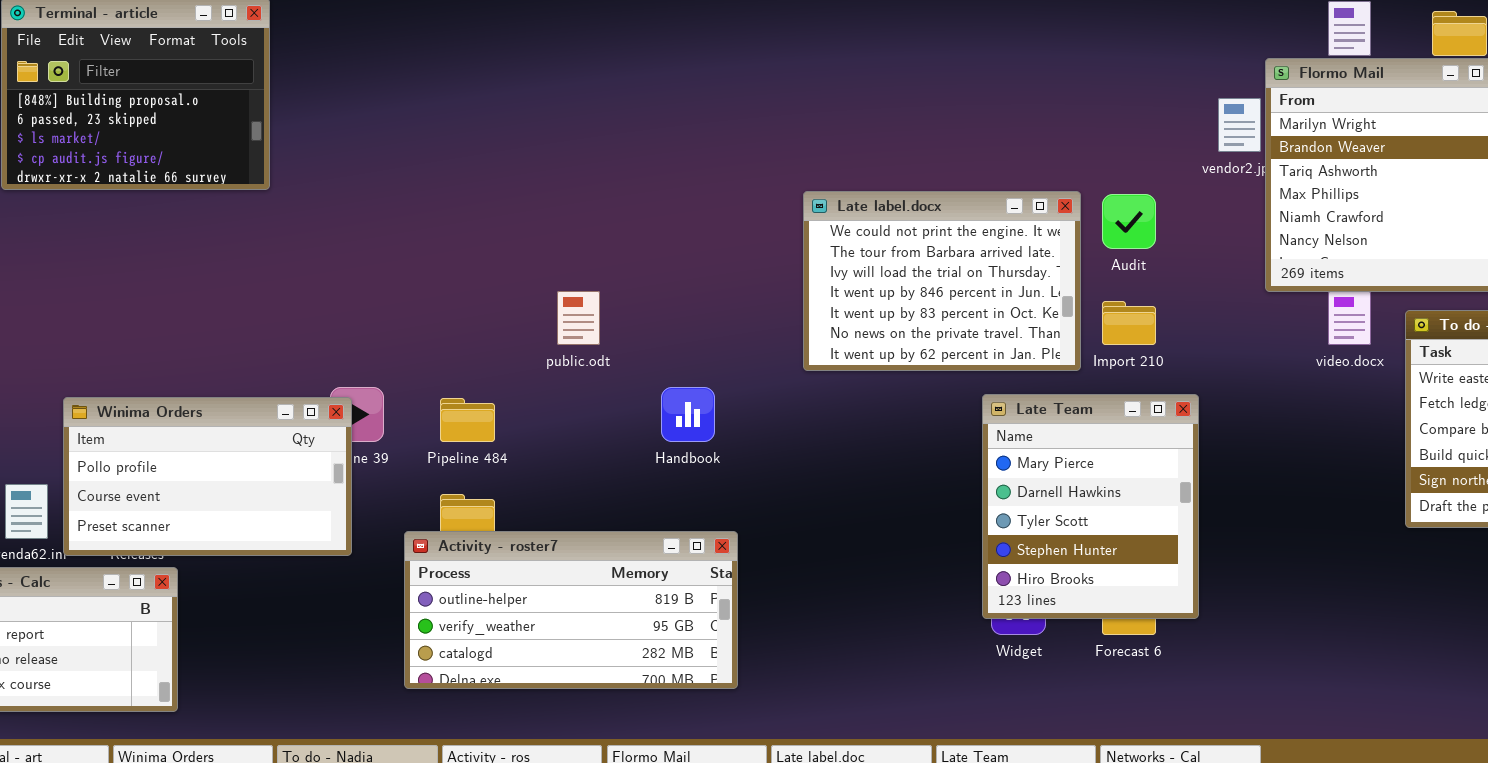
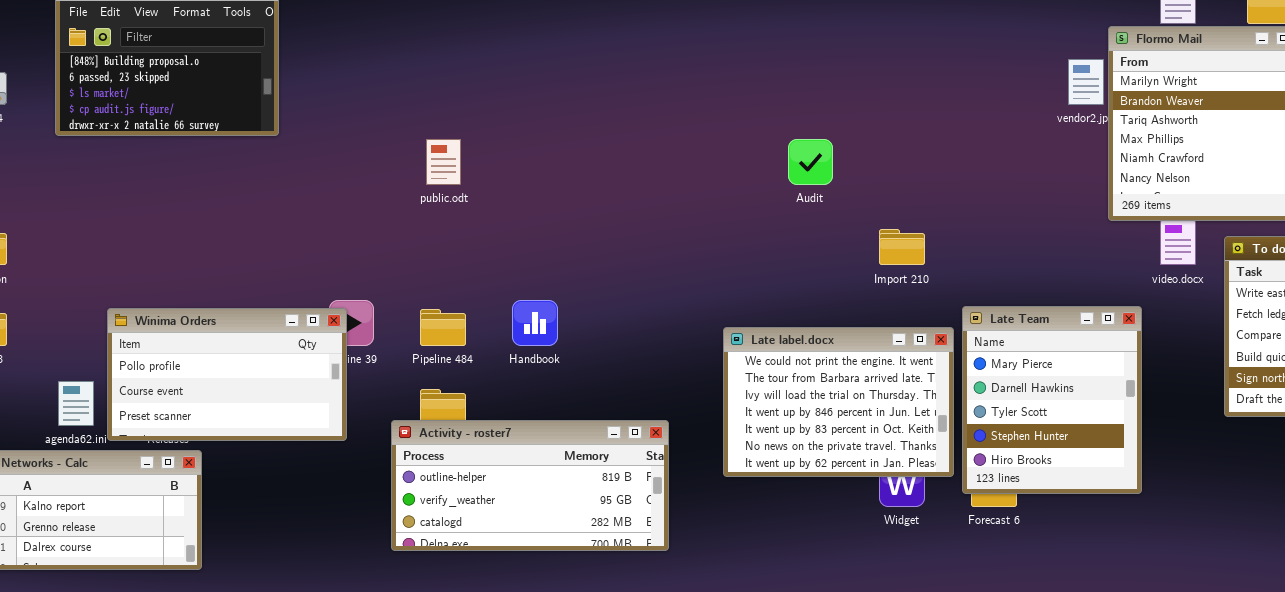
Late label.docx: [803,191,1081,371] -> [723,327,954,477], moved
Audit: [1102,194,1156,249] -> [788,139,833,185], moved
public.odt: [557,291,600,345] -> [426,139,461,185], moved
Import 210: [1102,301,1156,345] -> [879,229,925,265], moved
Handbook: [661,387,715,442] -> [512,300,558,346], moved
Late Team: [982,394,1199,619] -> [962,306,1142,494], moved

